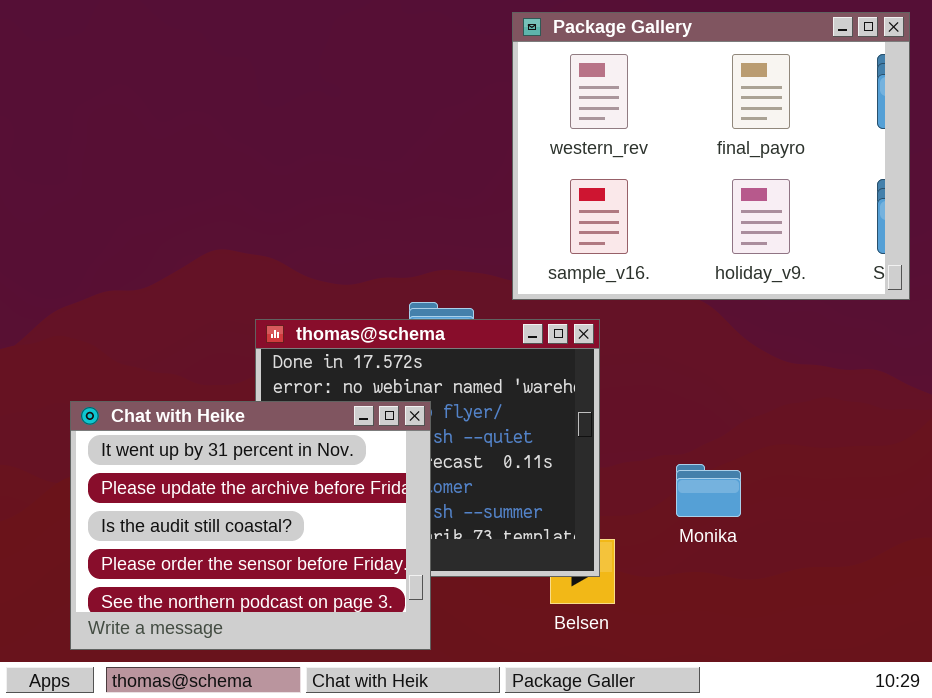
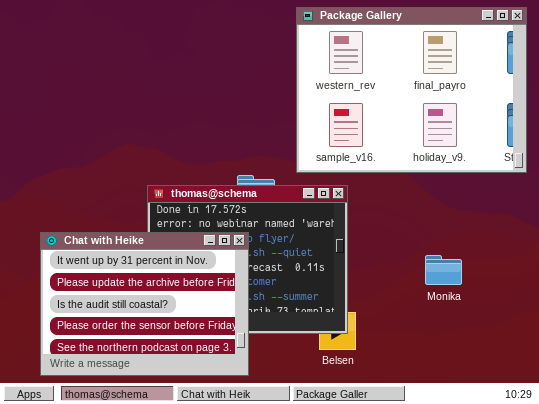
Monika: [676,464,741,517] -> [425,255,462,285], moved

